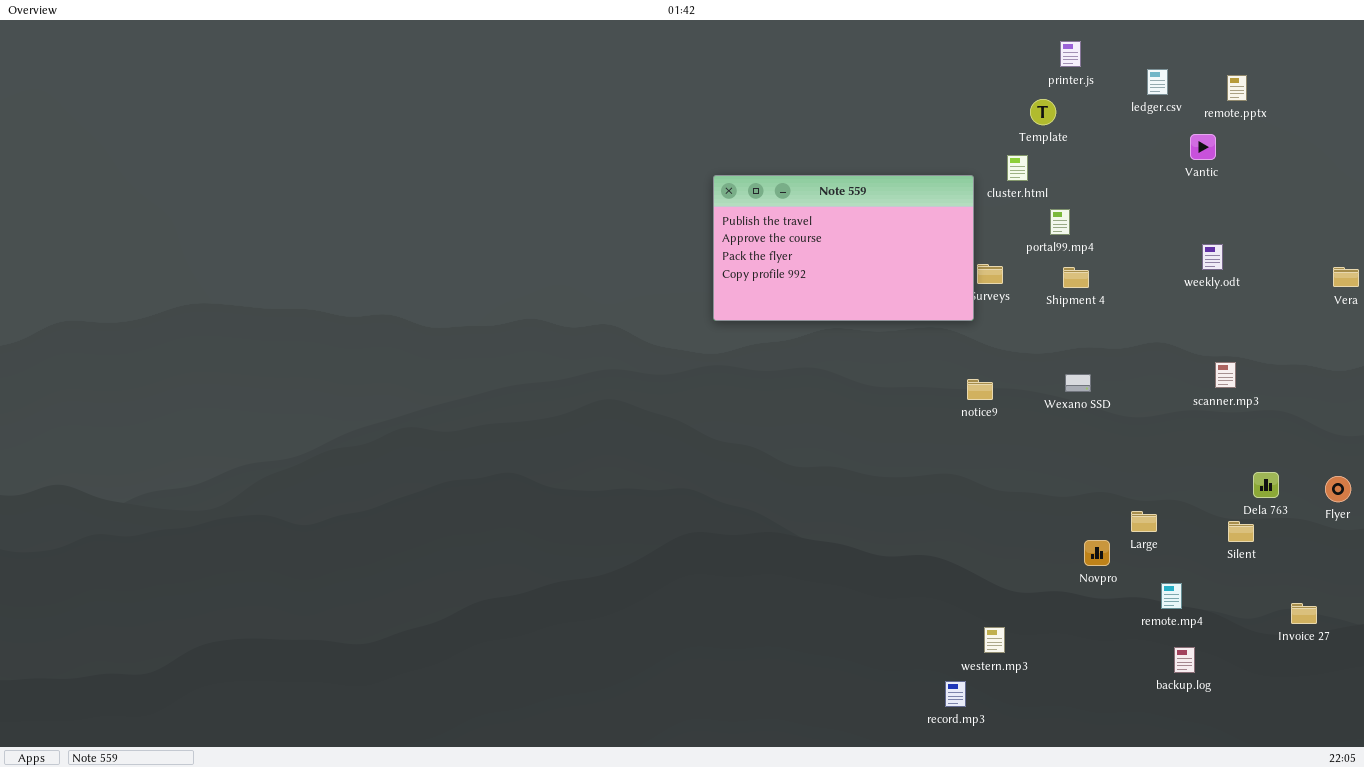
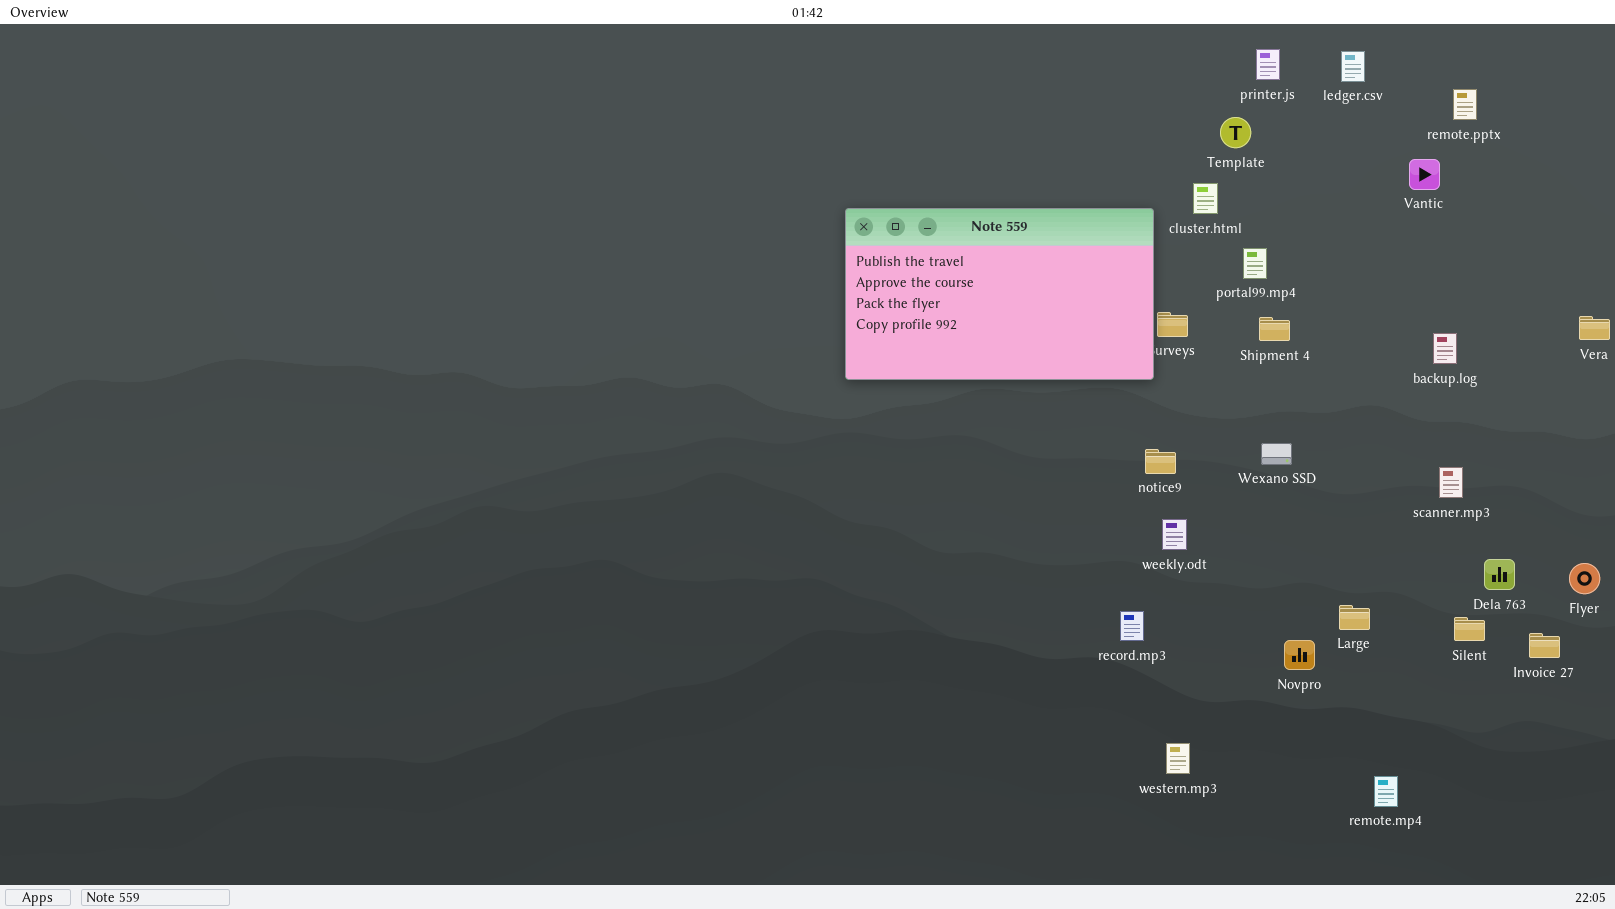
ledger.csv: [1147,69,1168,95] -> [1341,51,1365,82], moved
weekly.odt: [1202,244,1223,270] -> [1162,519,1187,550], moved
scanner.mp3: [1215,362,1236,388] -> [1439,467,1463,498], moved
remote.mp4: [1161,583,1182,609] -> [1374,776,1398,807], moved
Invoice 27: [1291,603,1317,624] -> [1529,633,1560,658], moved
backup.log: [1174,647,1195,673] -> [1433,333,1457,364], moved
record.mp3: [945,681,966,707] -> [1120,611,1144,641], moved

